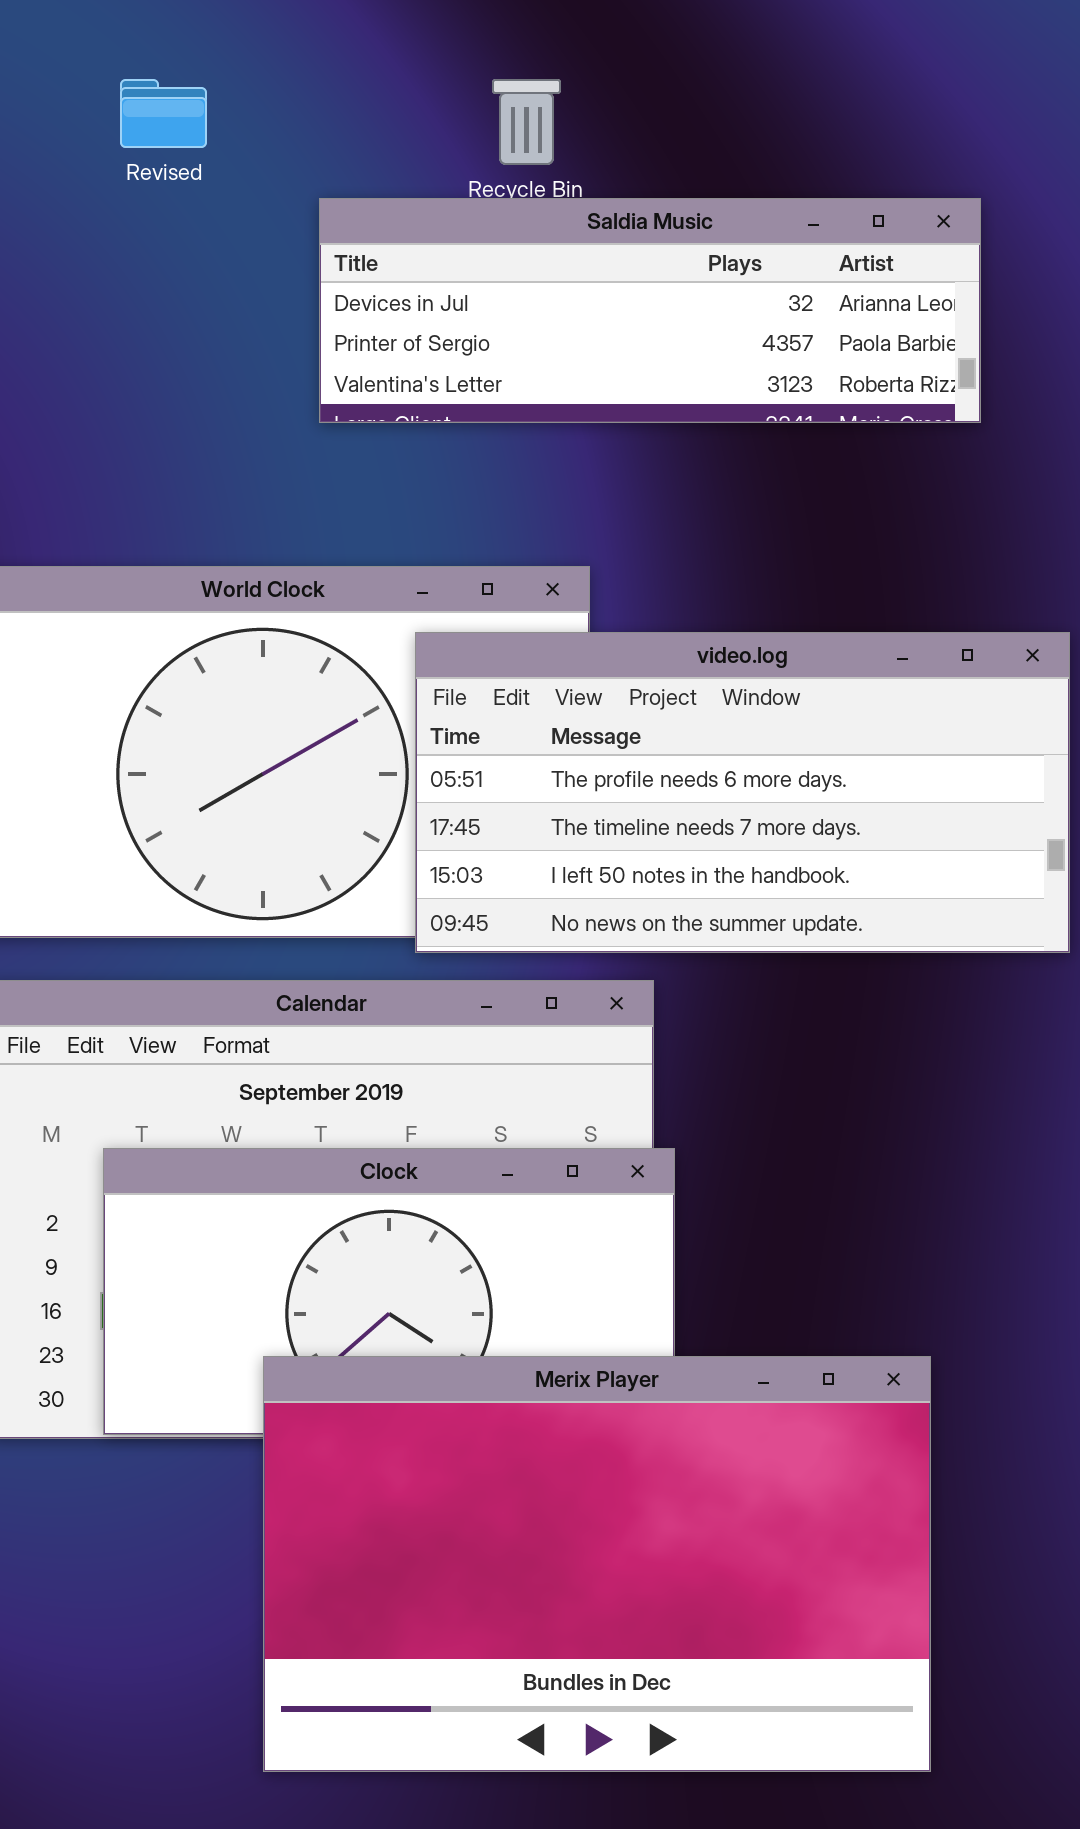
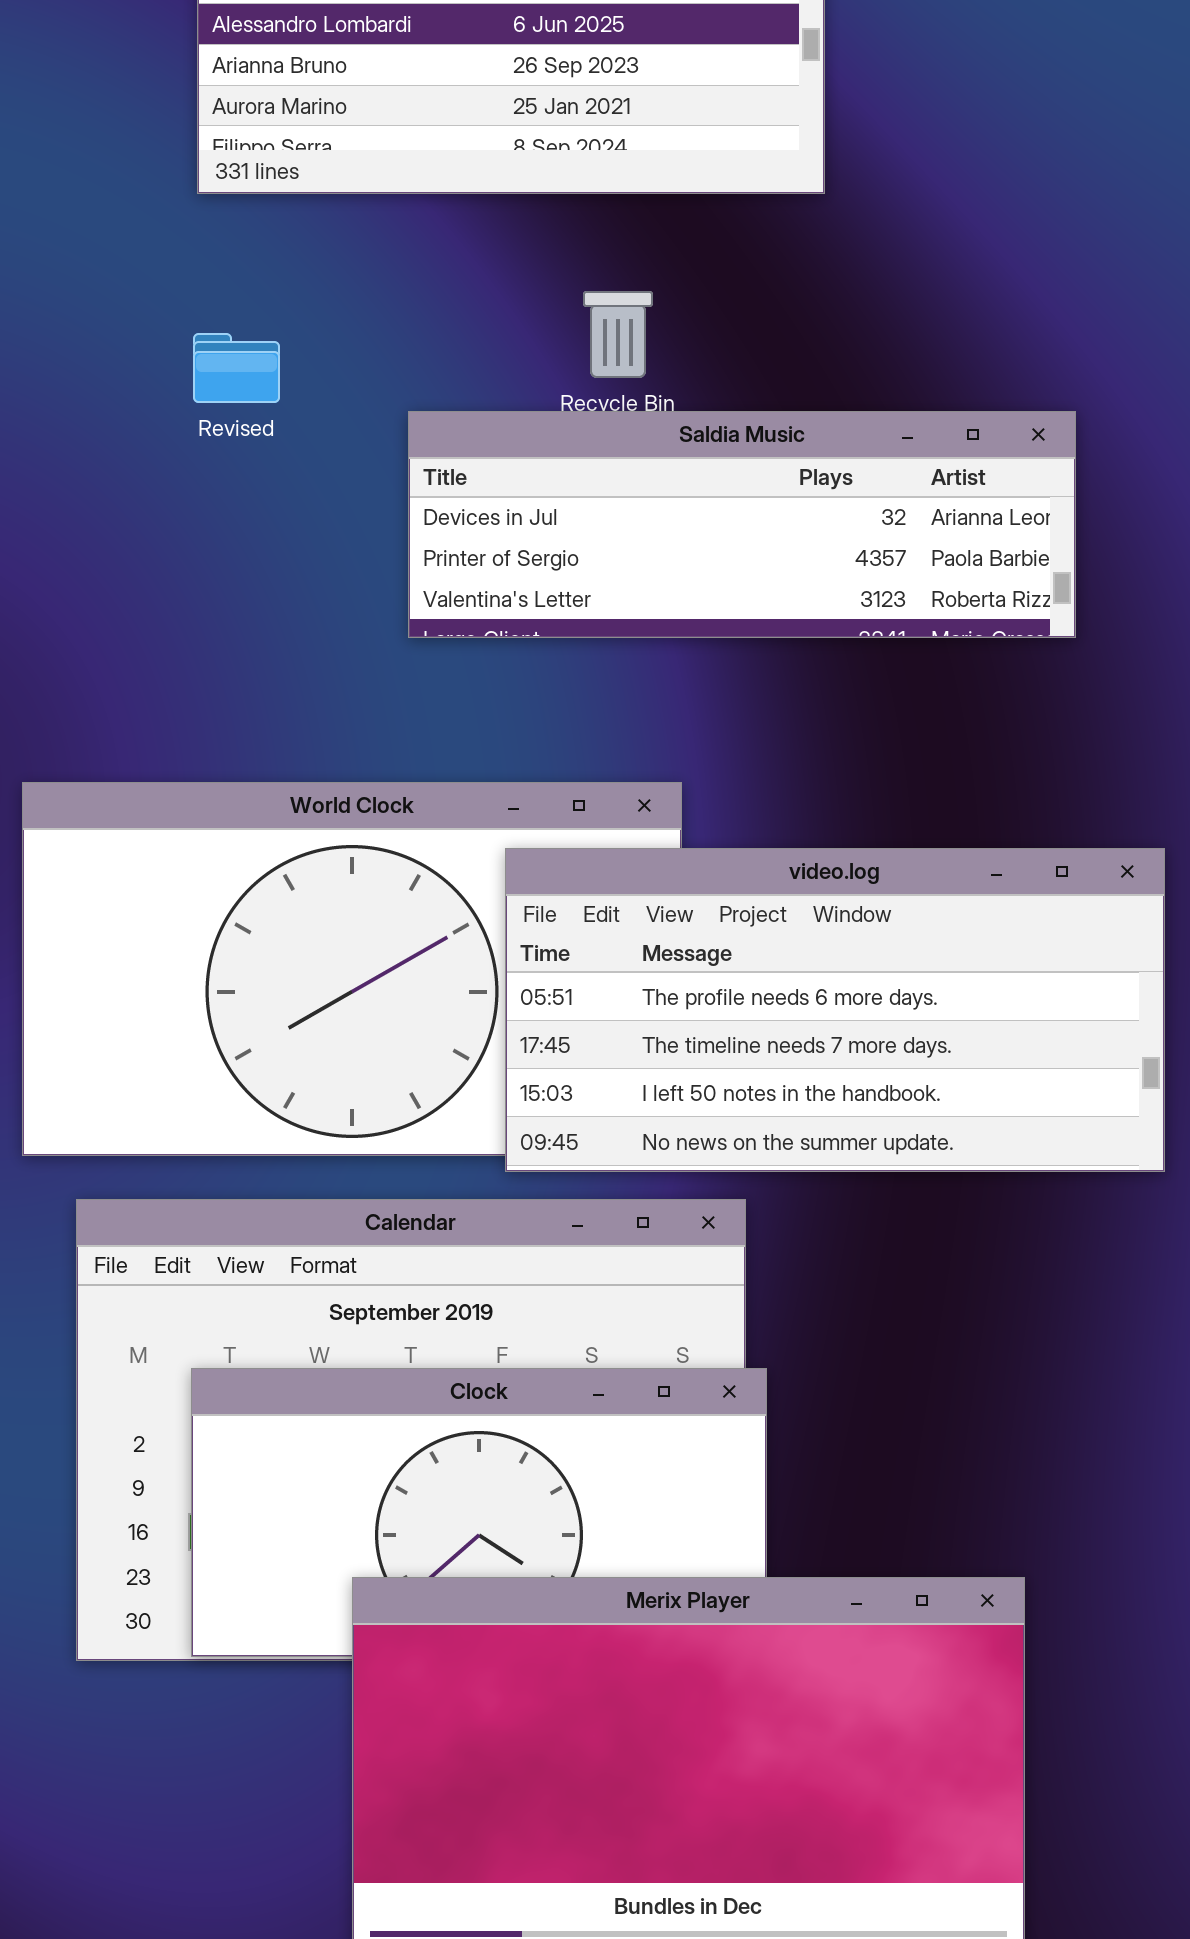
Revised: [120,79,207,148] -> [193,333,280,403], moved

